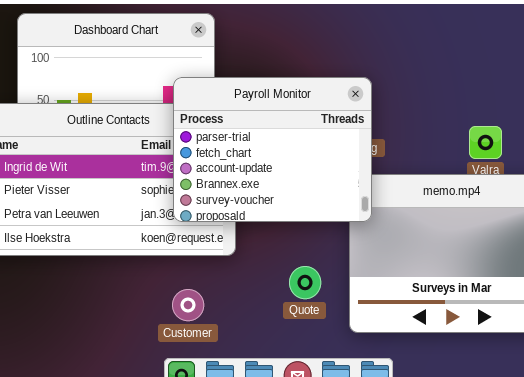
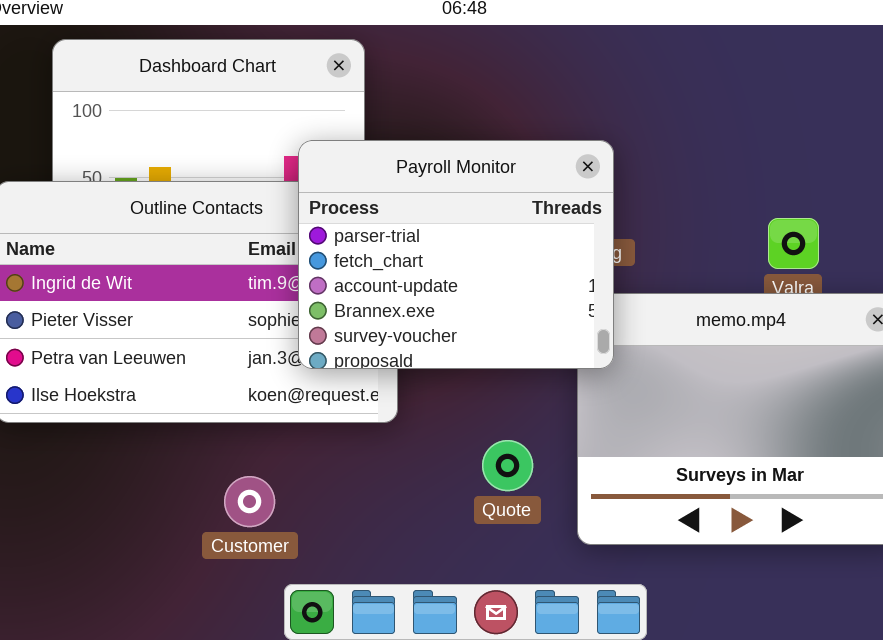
Customer: [172,289,204,321] -> [224,476,275,527], moved

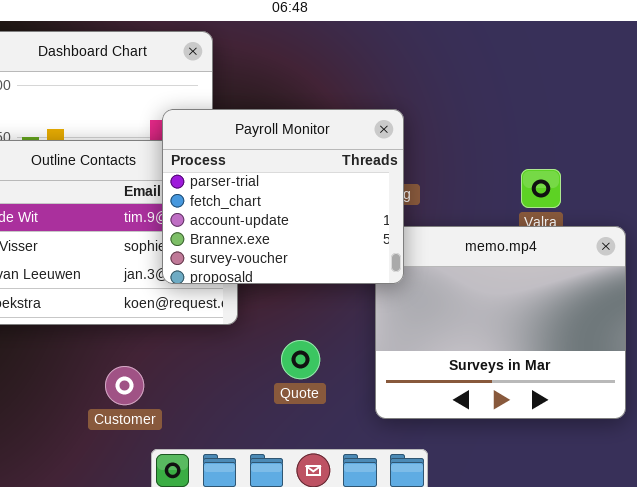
Quote: [482,440,533,491] -> [281,340,320,379], moved

